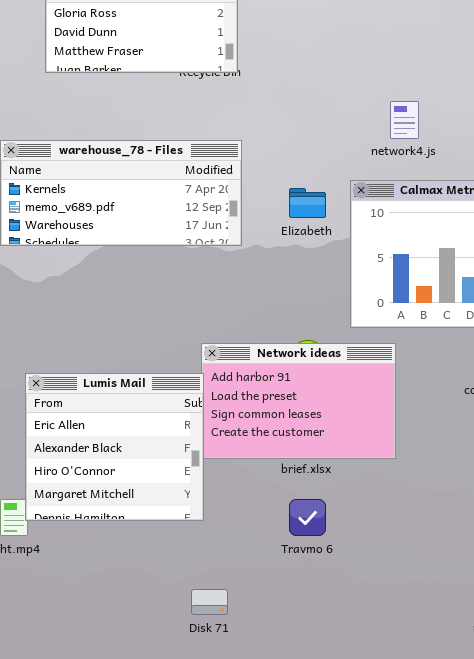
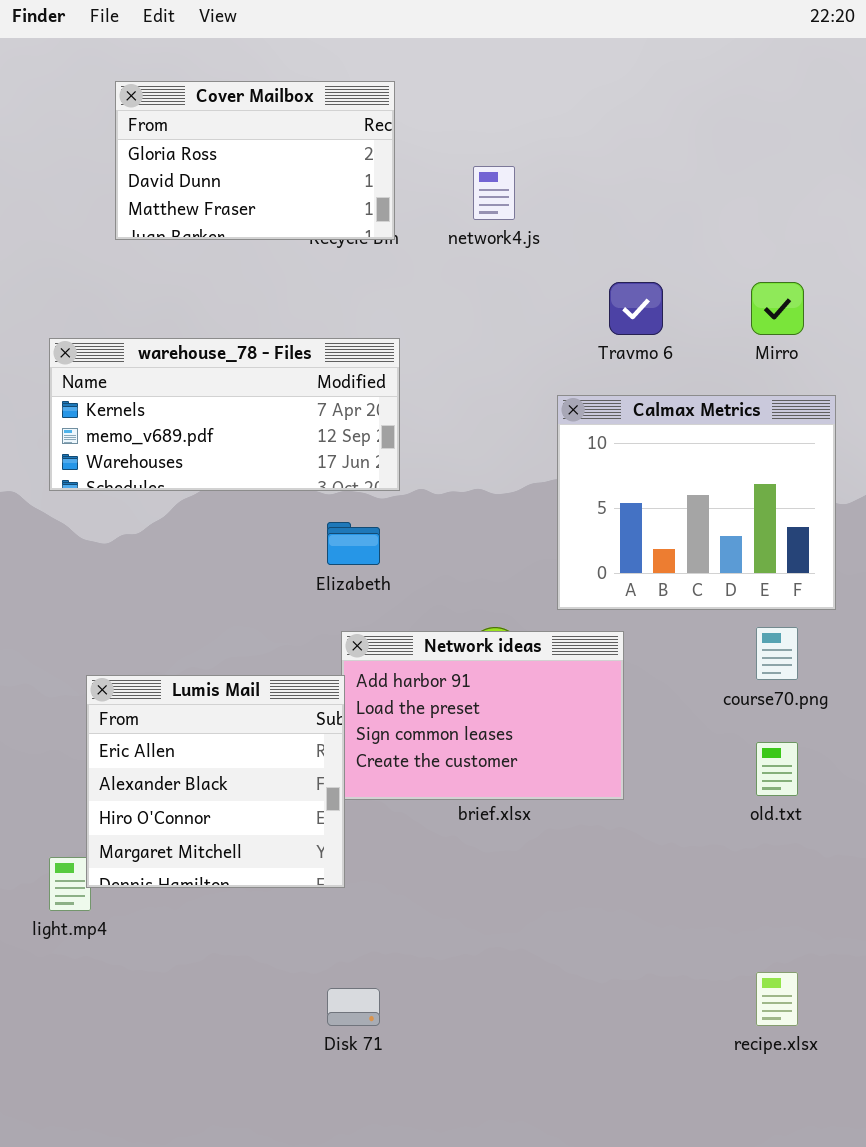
network4.js: [390,101,419,139] -> [473,166,515,220], moved
Elizabeth: [289,188,326,218] -> [327,522,380,565], moved
Travmo 6: [289,499,326,536] -> [609,282,663,335], moved

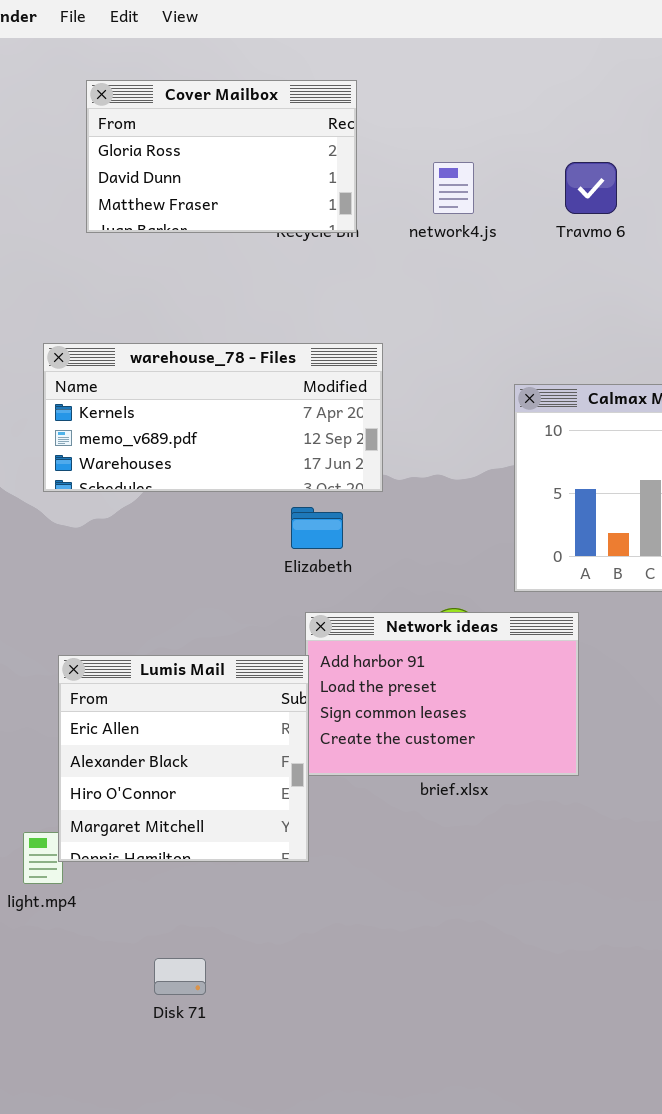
Travmo 6: [609,282,663,335] -> [565,162,617,214], moved
warehouse_78 - Files: [49,338,400,491] -> [43,343,383,492], moved
Disk 71: [327,988,380,1026] -> [154,958,206,995], moved

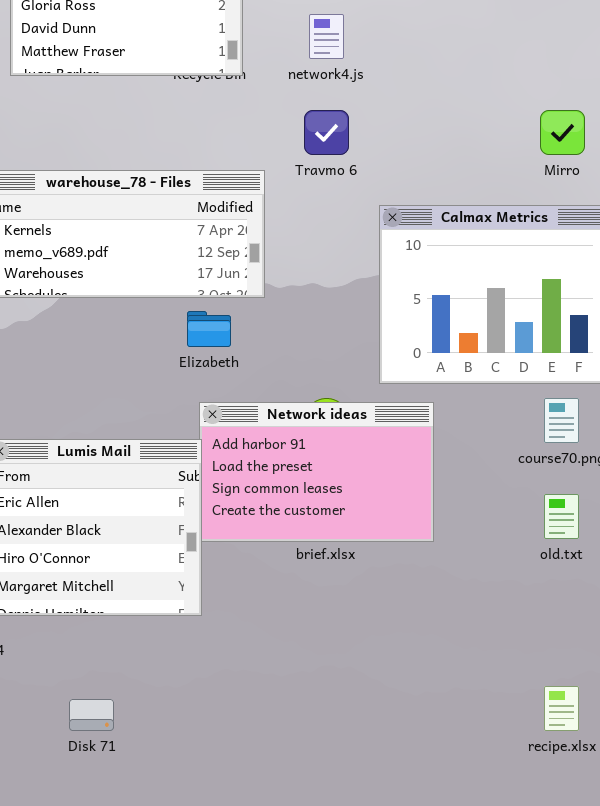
Travmo 6: [565,162,617,214] -> [304,110,349,155], moved

